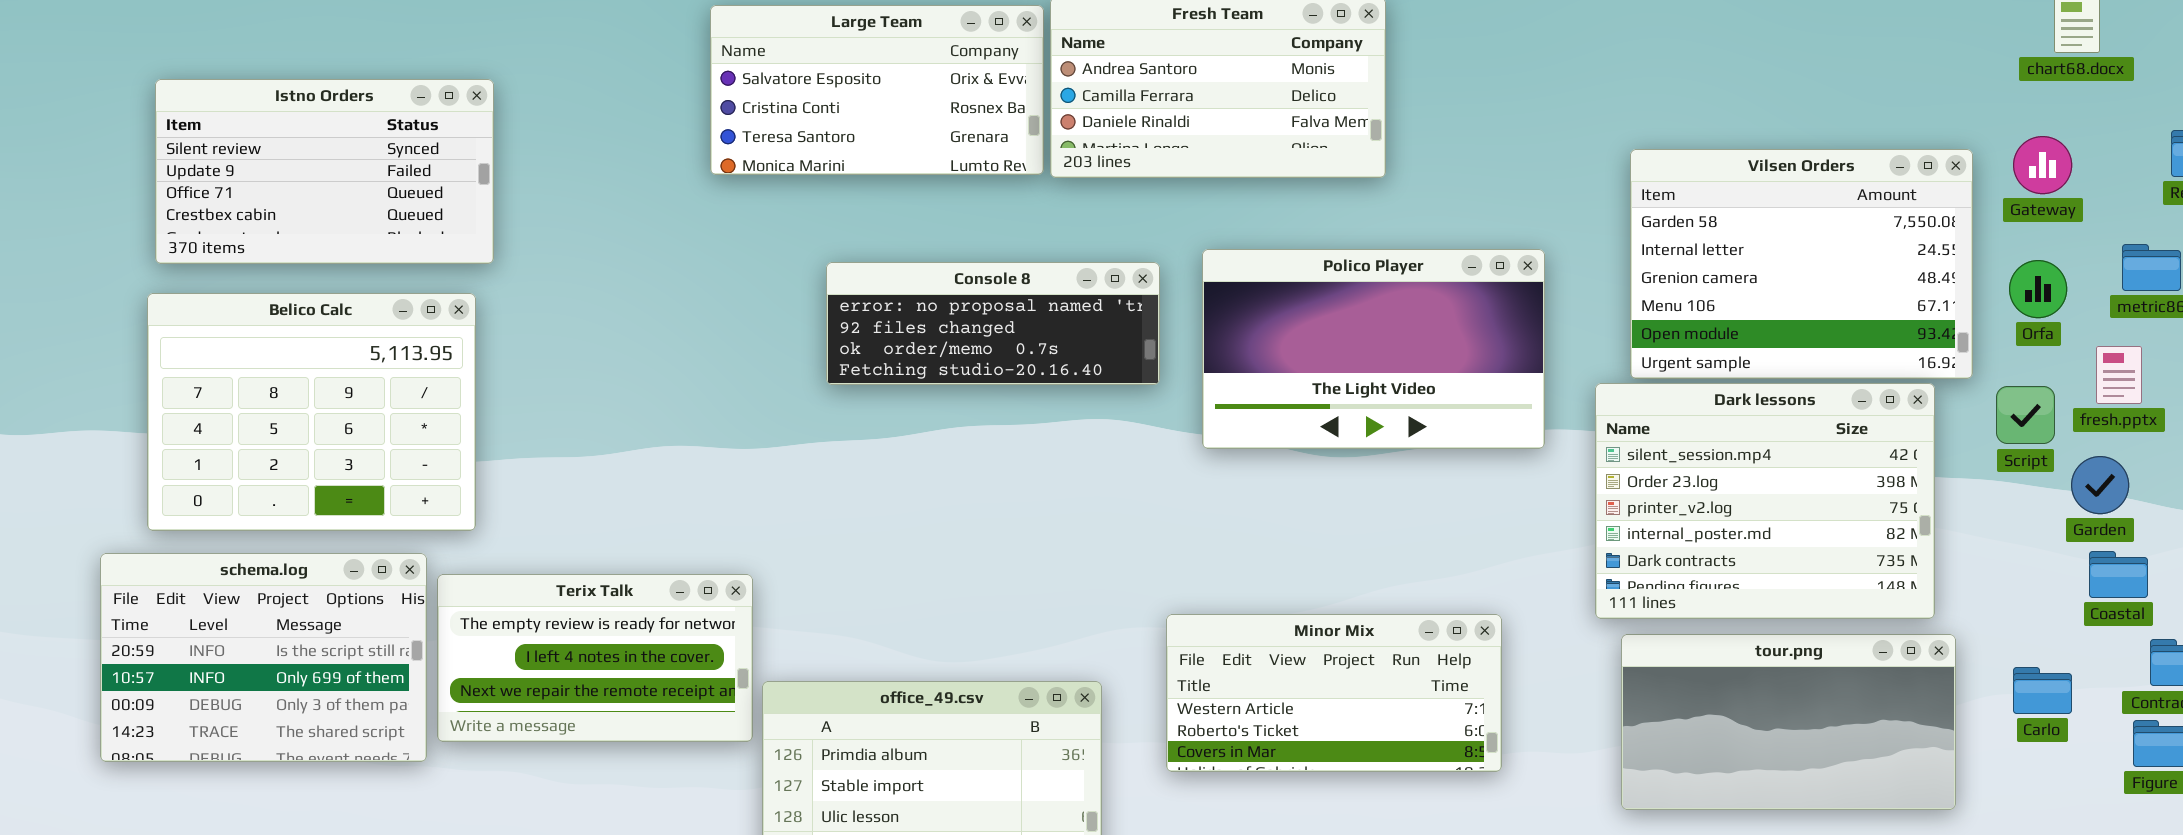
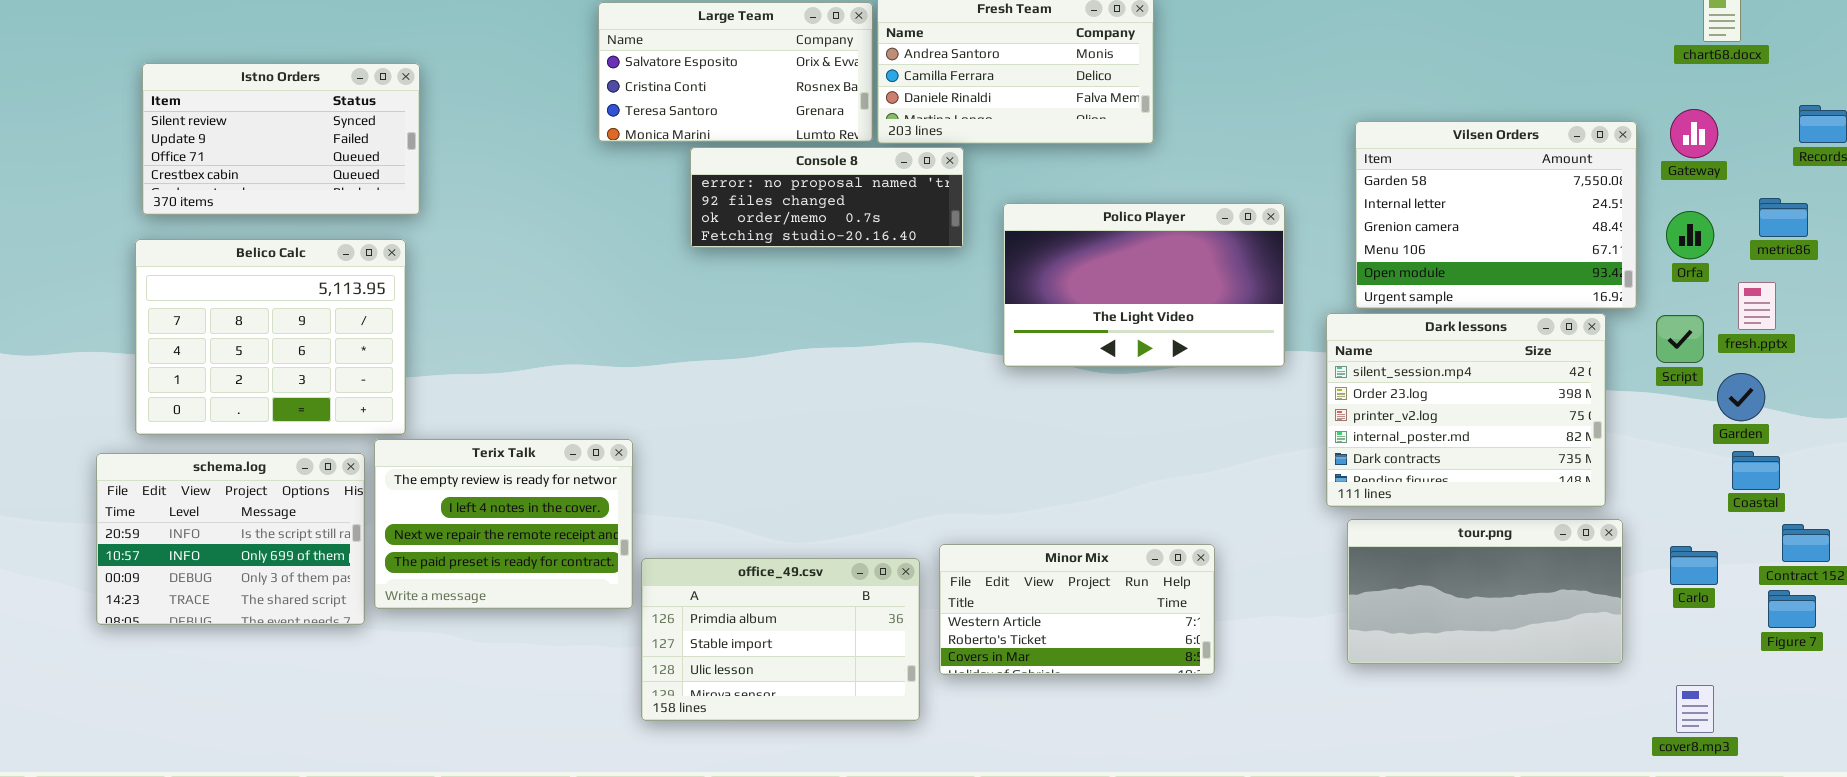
Console 8: [826,262,1160,385] -> [690,147,964,248], moved
Terix Talk: [437,574,753,742] -> [374,439,633,609], resized
Minor Mix: [1166,614,1502,772] -> [939,544,1215,675], moved

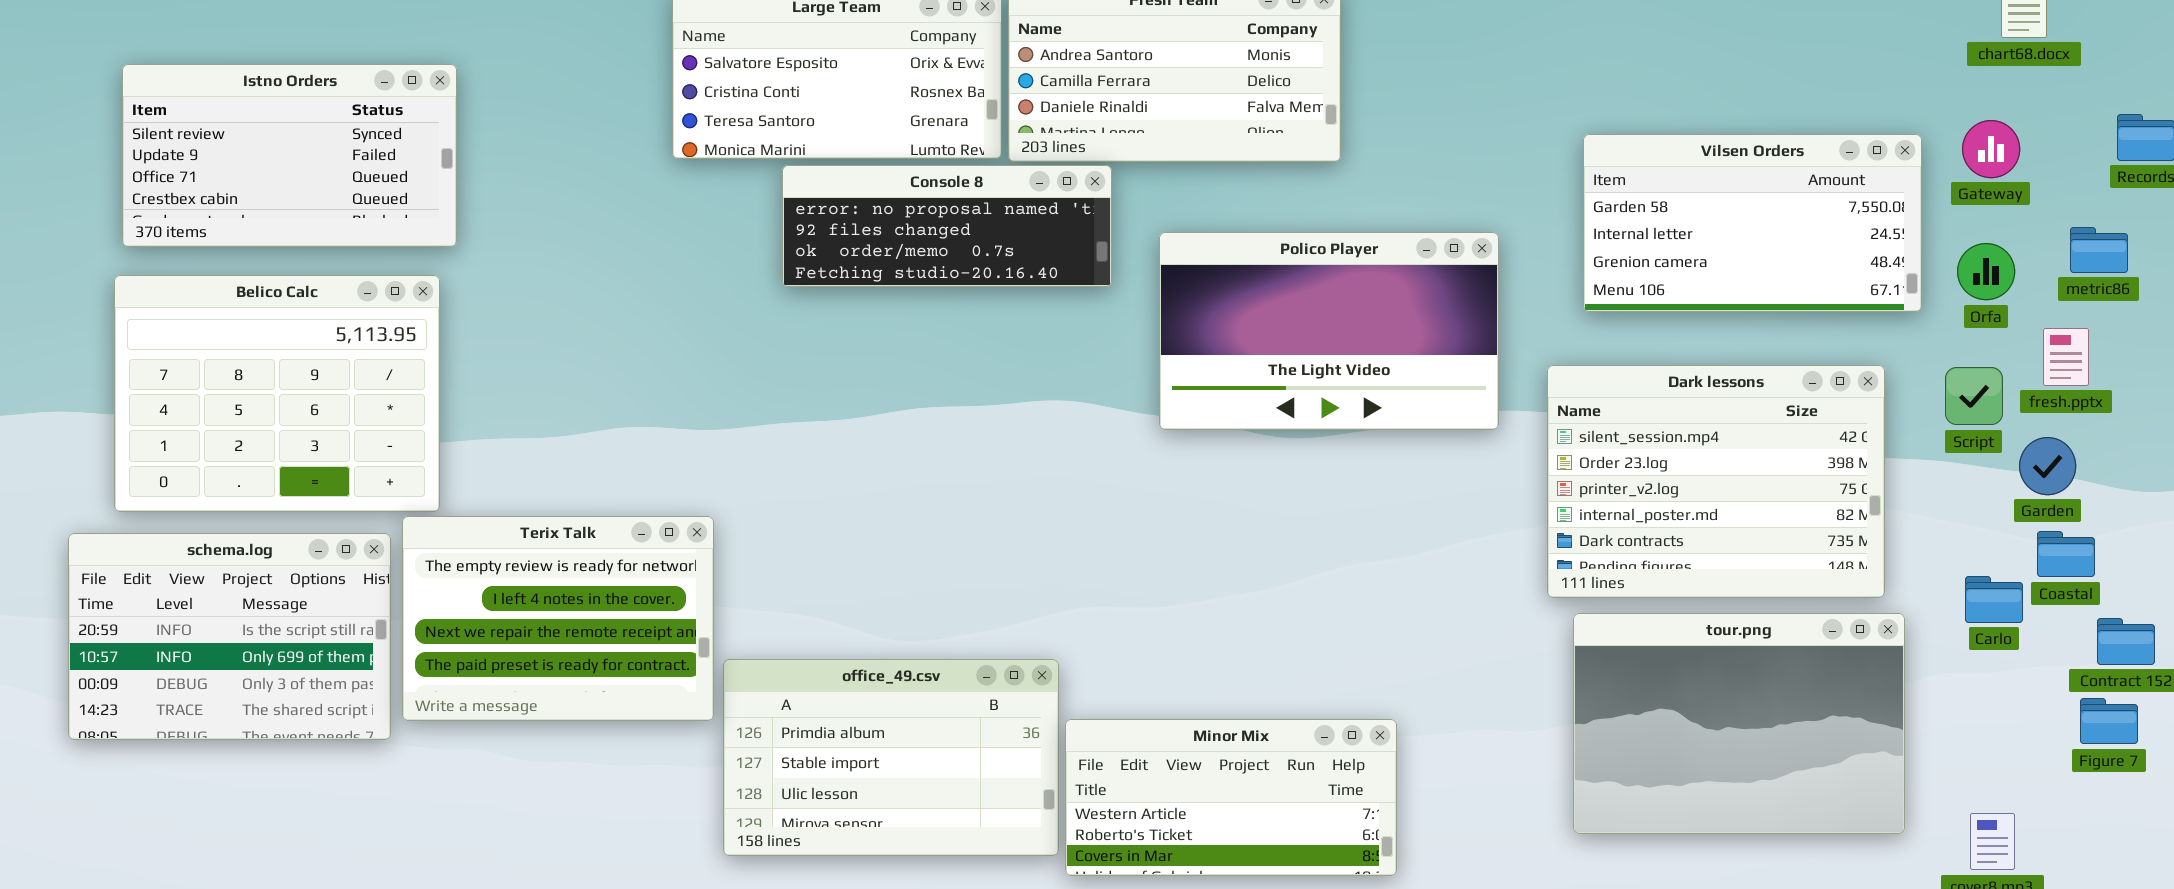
Vilsen Orders: [1355,121,1637,309] -> [1583,134,1922,312], resized
tour.png: [1347,519,1623,664] -> [1573,613,1905,834], resized
Minor Mix: [939,544,1215,675] -> [1065,719,1397,876], moved
Carlo: [1670,546,1718,585] -> [1965,576,2023,623], moved

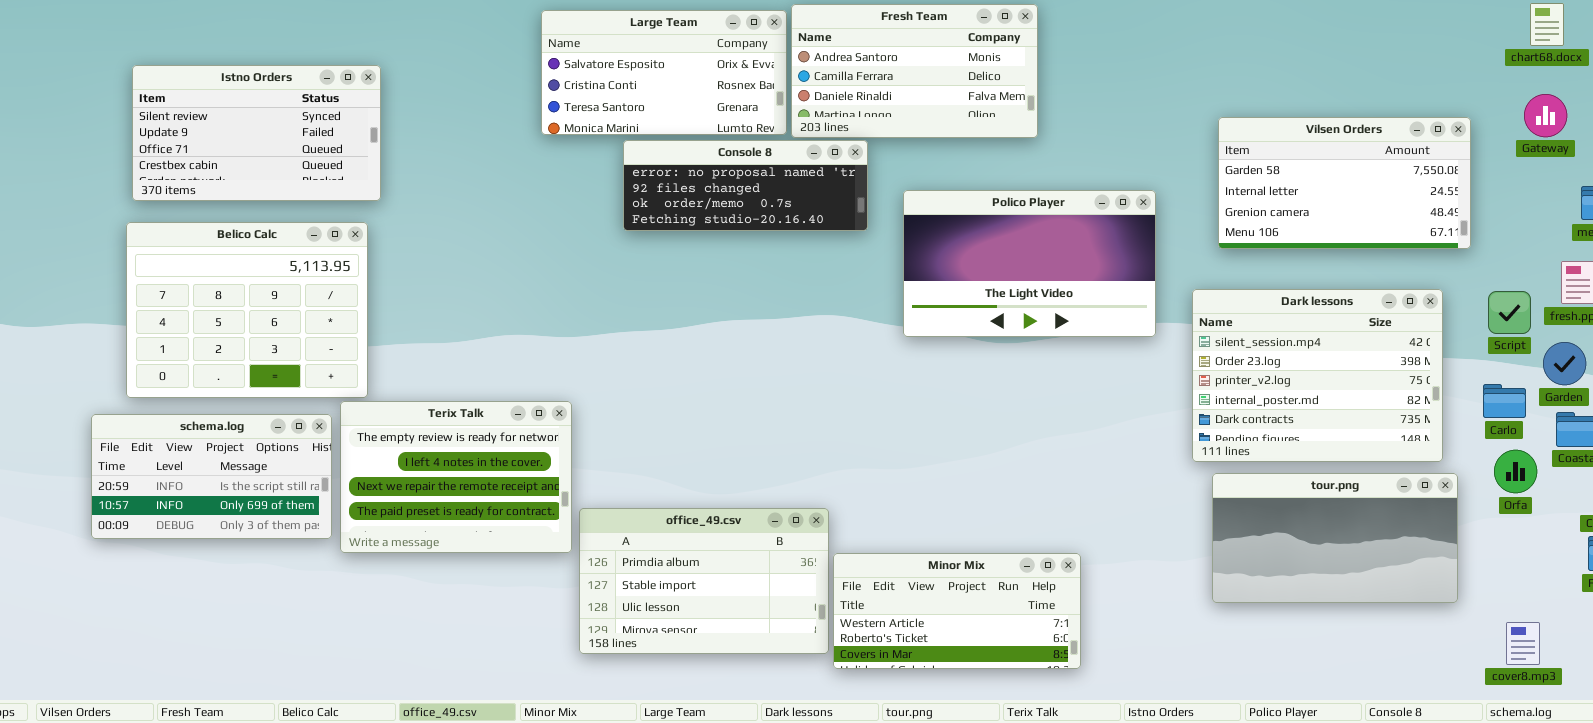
Gateway: [1962,120,2020,178] -> [1524,94,1567,137], moved
Orfa: [1957,243,2015,300] -> [1494,450,1537,493], moved
schema.log: [68,533,391,740] -> [91,414,332,539], resized
Carlo: [1965,576,2023,623] -> [1483,384,1526,418], moved
tour.png: [1573,613,1905,834] -> [1212,473,1458,603], resized

